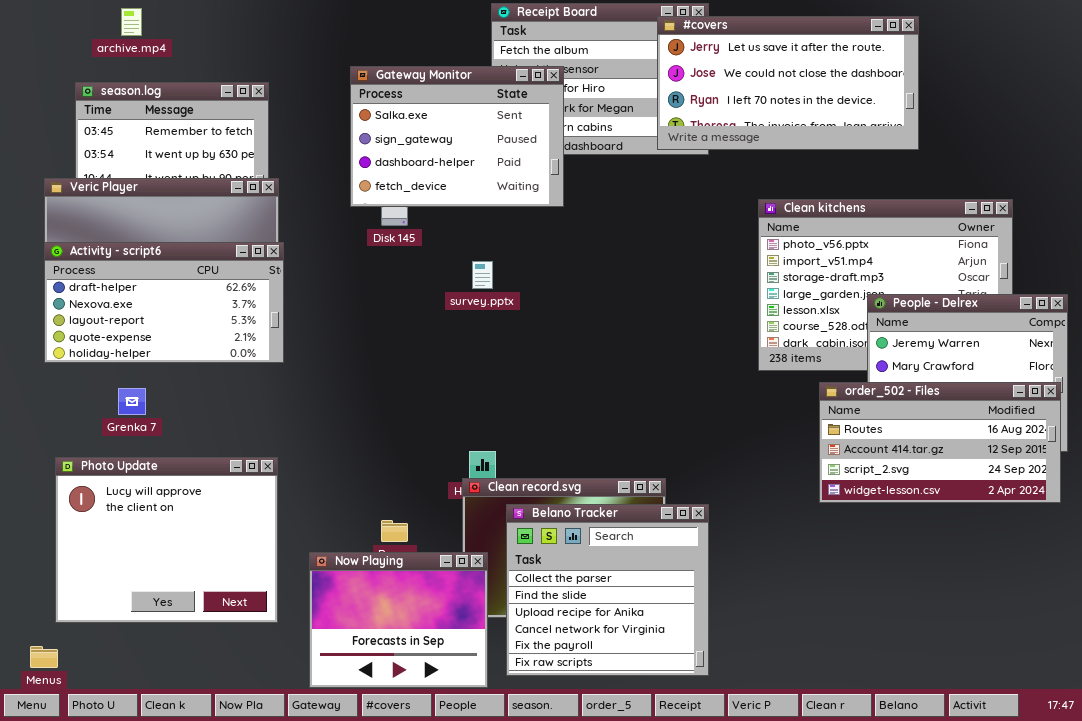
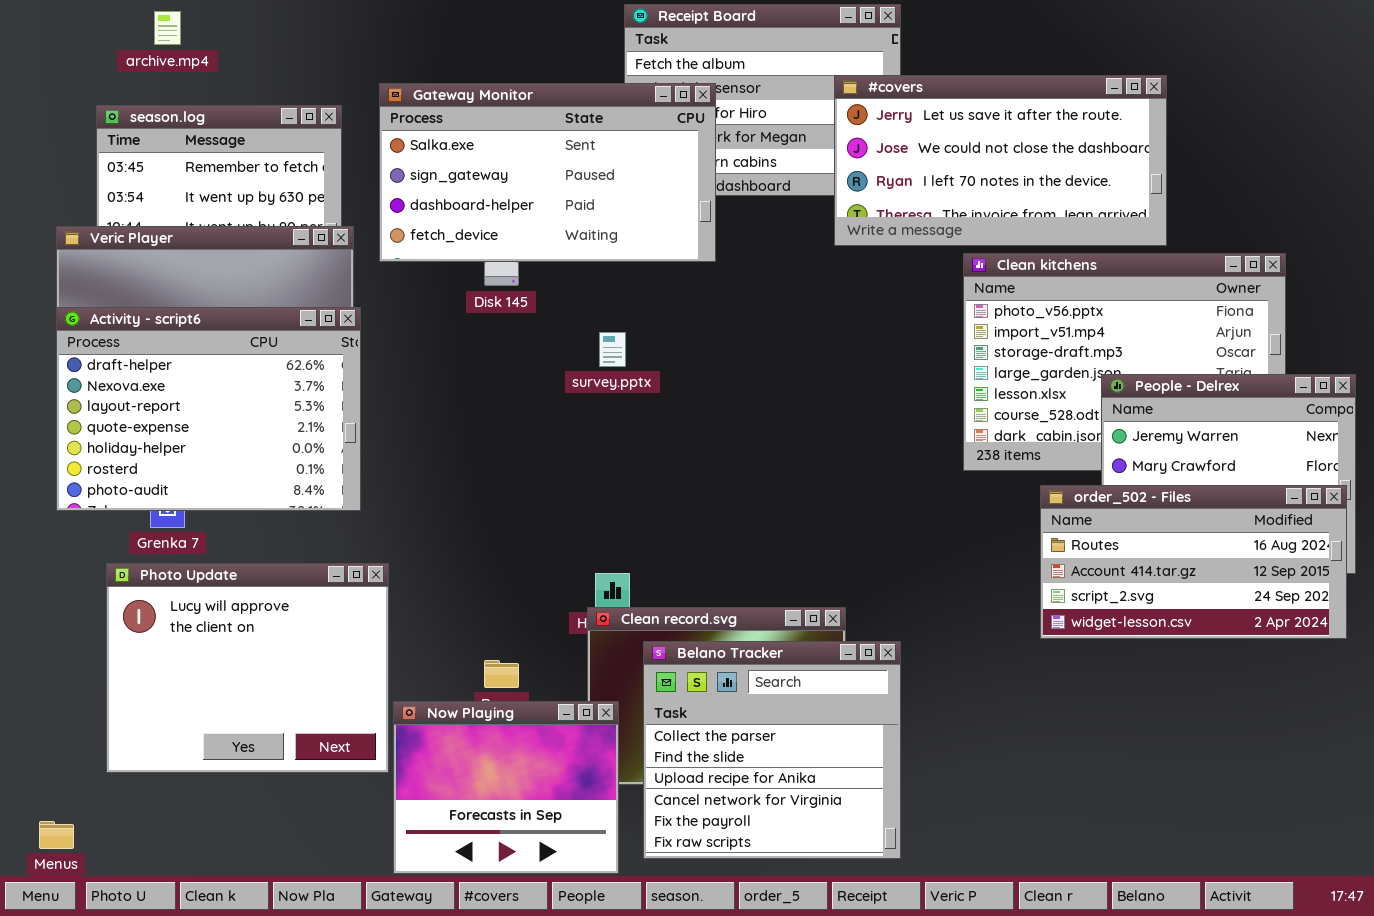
#covers: [657,16,919,150] -> [834,75,1167,246], moved
Gateway Monitor: [350,66,564,207] -> [379,83,716,262], resized
Activity - script6: [44,242,284,363] -> [56,307,361,511], resized
Photo Update: [55,457,278,623] -> [106,563,389,773], moved

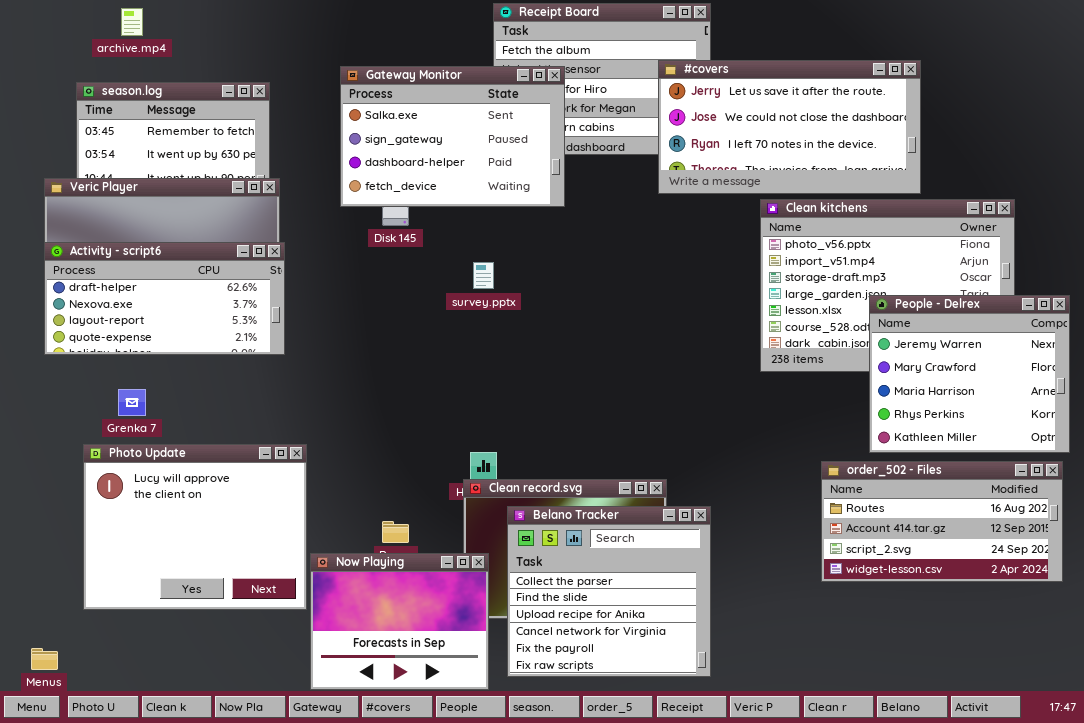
Gateway Monitor: [379,83,716,262] -> [340,66,565,207], resized
Activity - script6: [56,307,361,511] -> [44,242,285,355], resized
order_502 - Files: [1040,485,1347,639] -> [821,461,1063,582], moved

